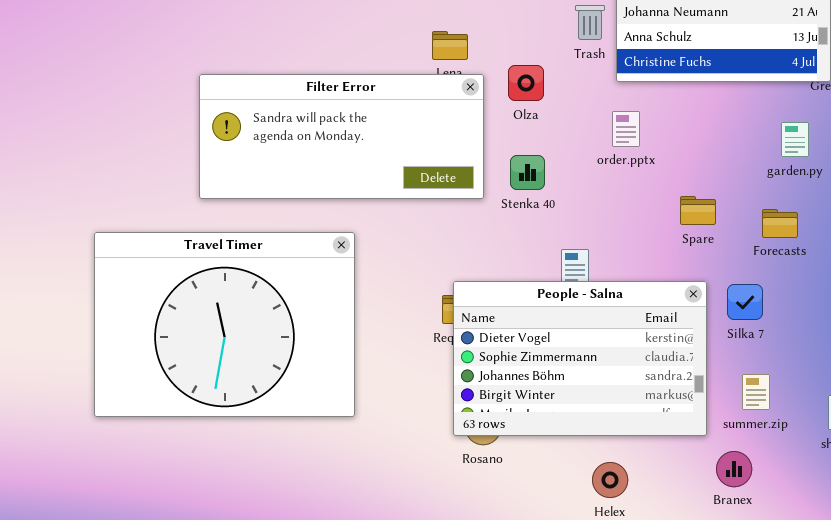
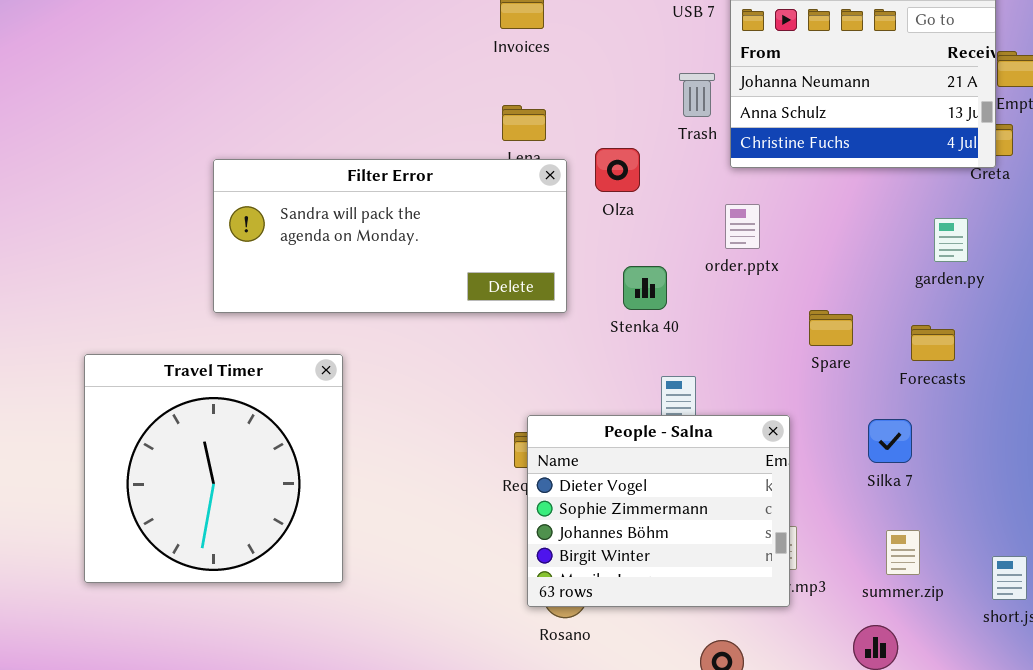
Stenka 40: [510,155,545,190] -> [623,266,667,310], moved
Travel Timer: [94,232,355,417] -> [84,354,343,583], resized
People - Salna: [453,281,707,436] -> [527,415,790,607], resized

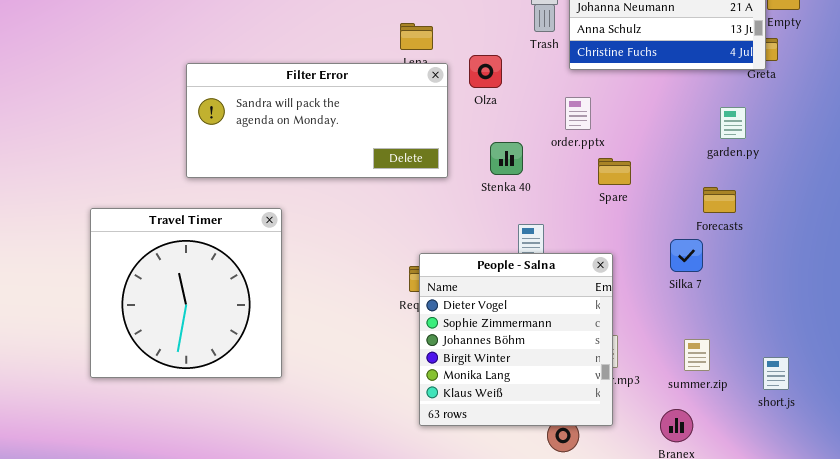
Spare: [809,310,853,346] -> [598,158,631,185], moved
People - Salna: [527,415,790,607] -> [419,253,613,426], resized
Silka 7: [868,419,912,463] -> [670,239,703,272], moved

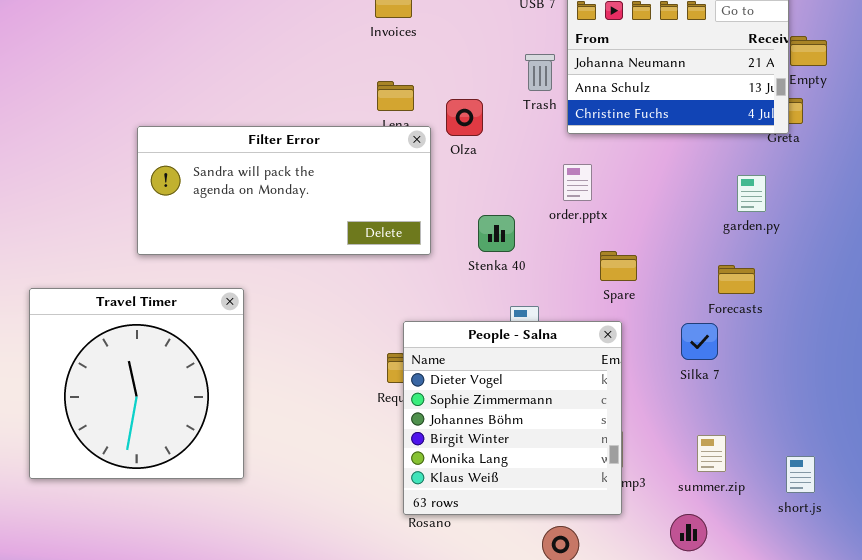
Olza: [469,55,502,88] -> [446,99,483,136], moved
Spare: [598,158,631,185] -> [600,251,637,281], moved
People - Salna: [419,253,613,426] -> [403,321,622,515], moved

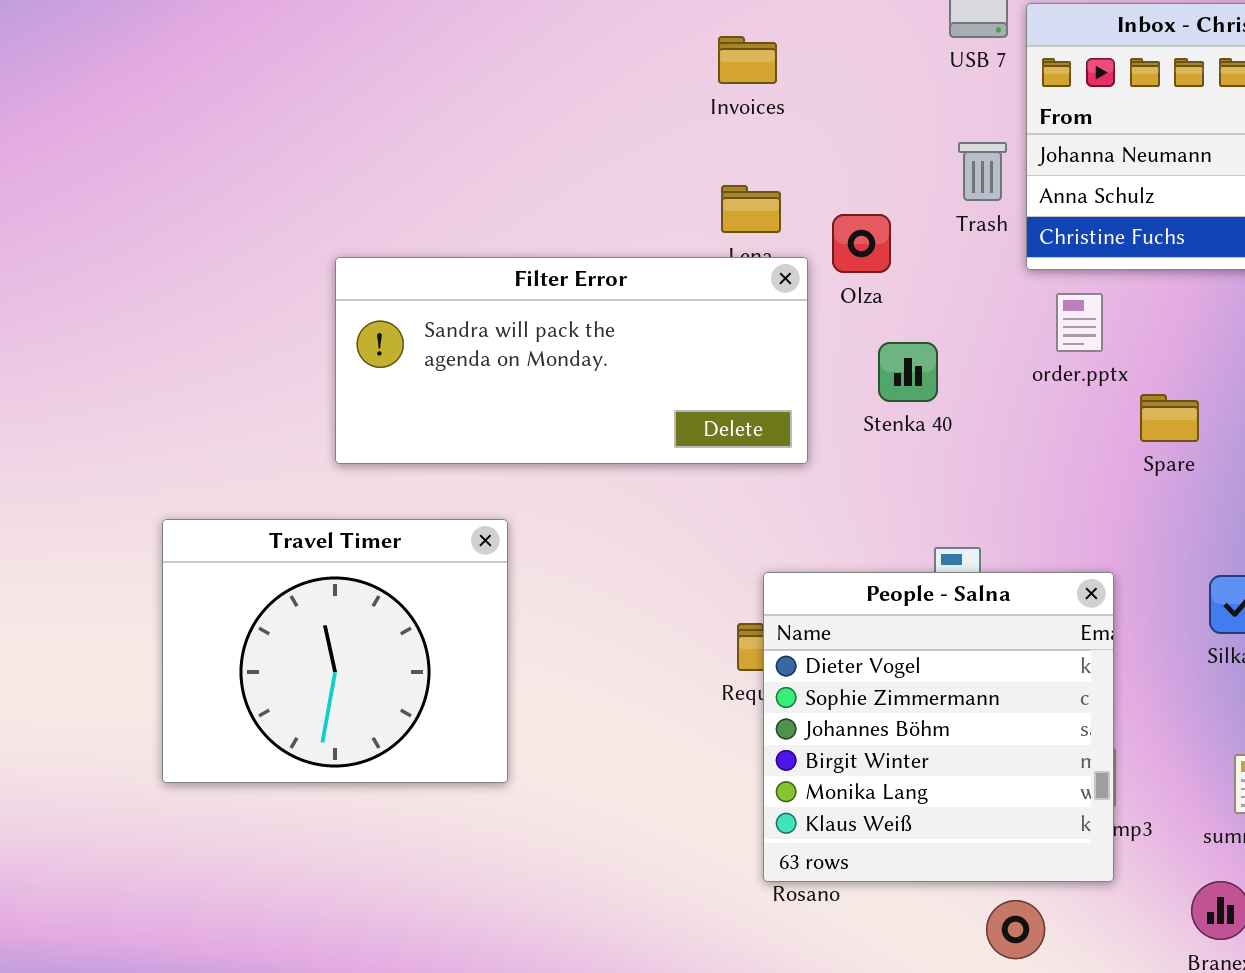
order.pptx: [563,164,592,201] -> [1056,293,1103,352], moved
Stenka 40: [478,215,515,252] -> [878,342,938,402], moved
Spare: [600,251,637,281] -> [1140,394,1199,442], moved
Travel Timer: [29,288,244,479] -> [162,519,508,783], resized

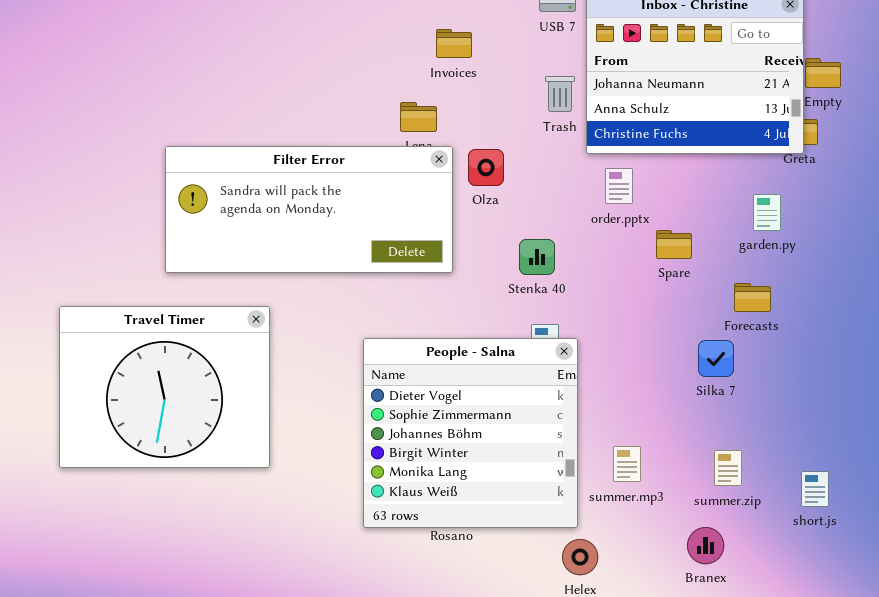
Invoices: [718,36,777,84] -> [436,29,472,58], moved
Olza: [832,214,891,273] -> [468,149,504,186], moved
Stenka 40: [878,342,938,402] -> [519,239,555,275], moved
People - Salna: [763,572,1114,882] -> [363,338,578,528], moved

